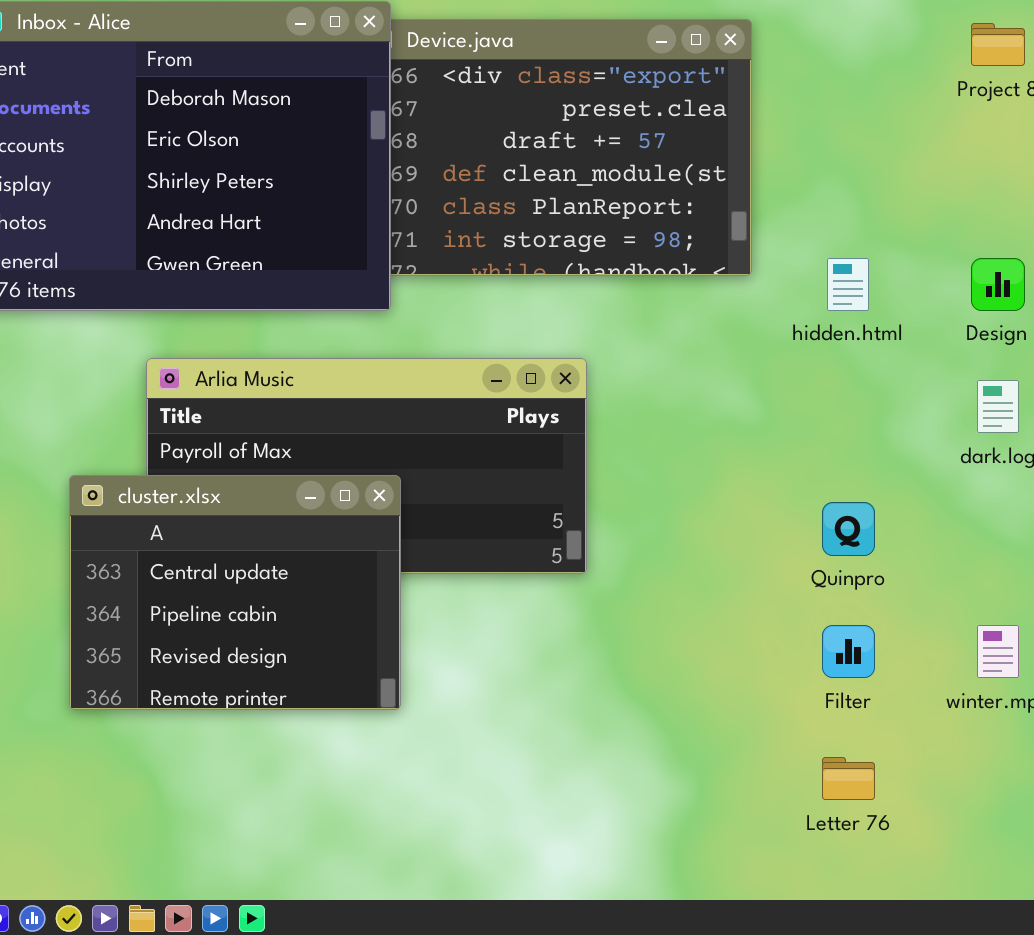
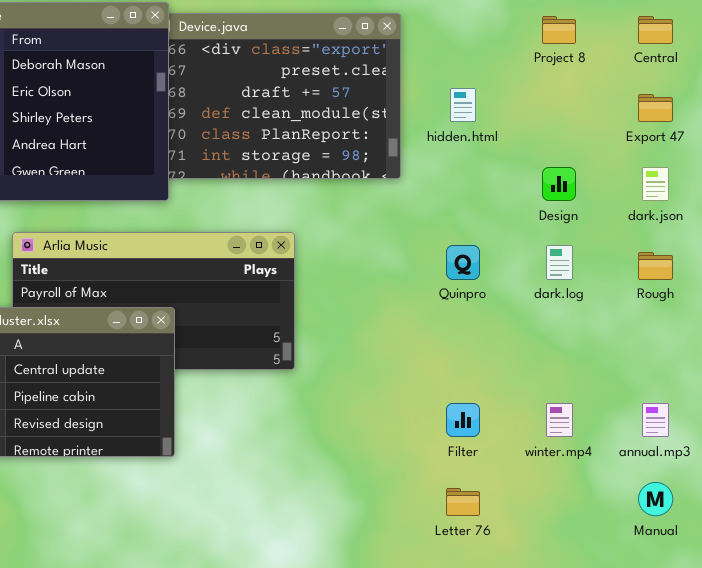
hidden.html: [827,258,869,311] -> [450,88,476,122], moved
Quinpro: [822,502,875,556] -> [446,245,480,280], moved

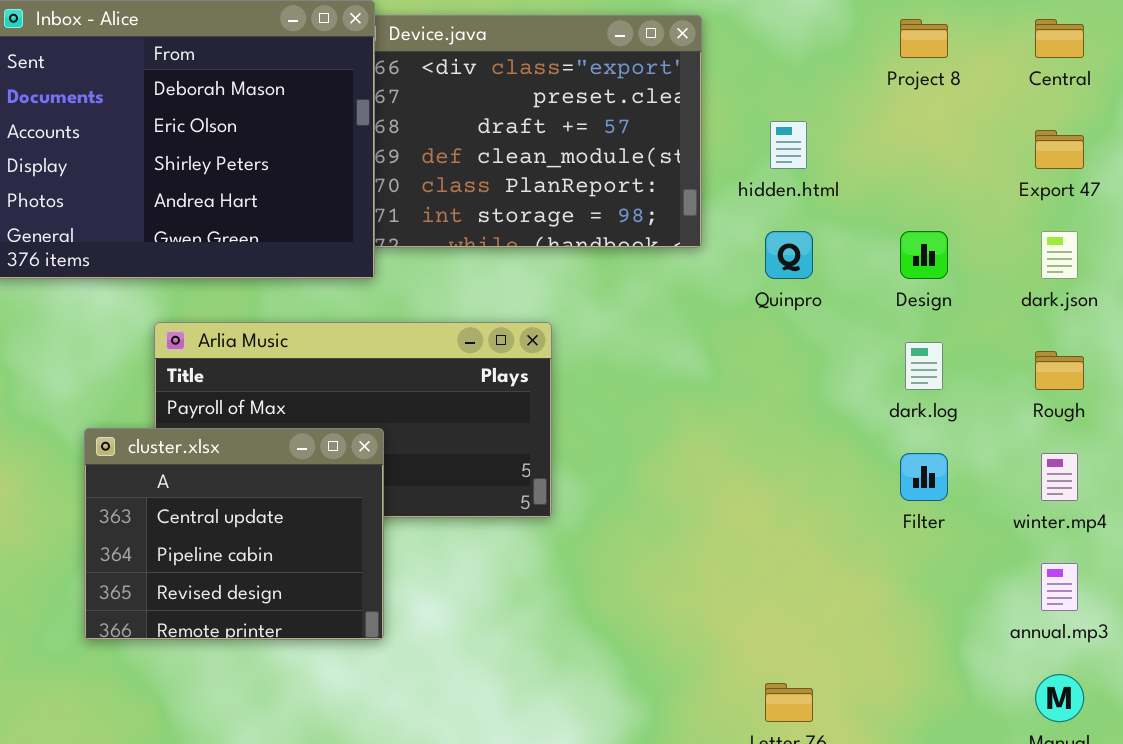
Quinpro: [446,245,480,280] -> [765,231,813,279], moved
Filter: [446,403,480,437] -> [900,453,948,501], moved
winter.mp4: [546,403,573,437] -> [1041,453,1078,501], moved

